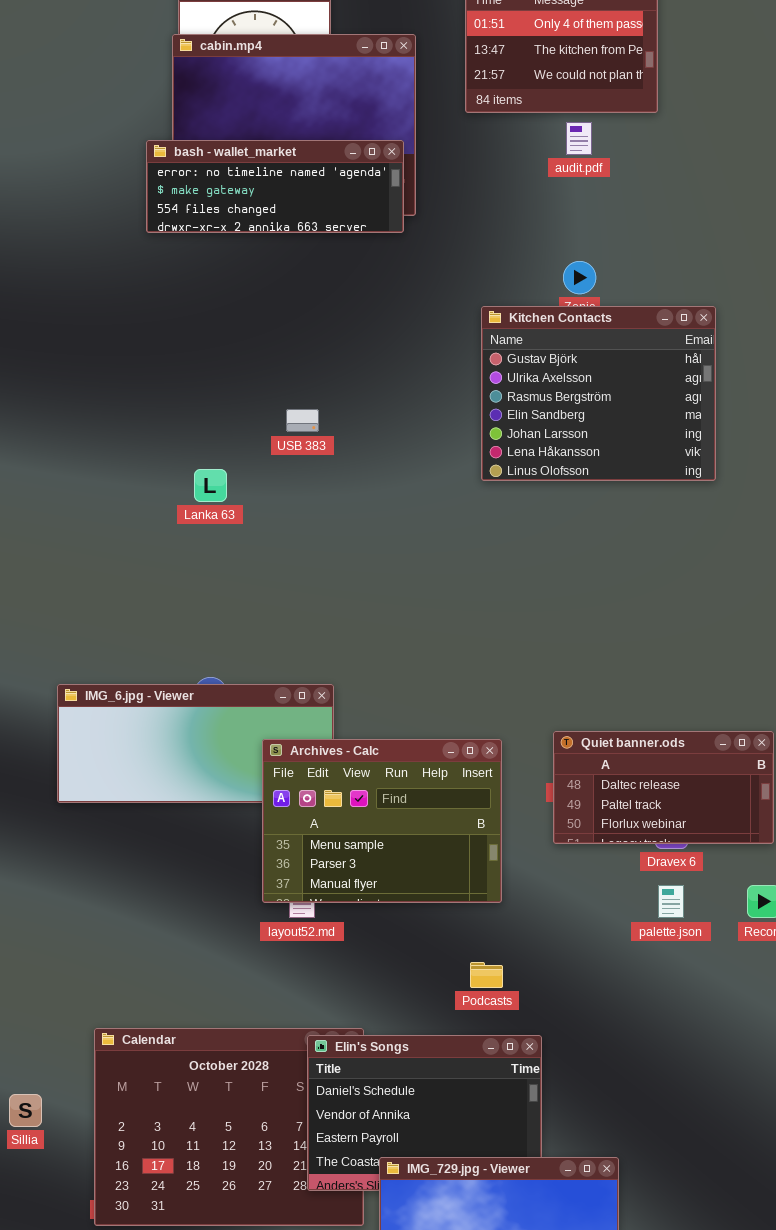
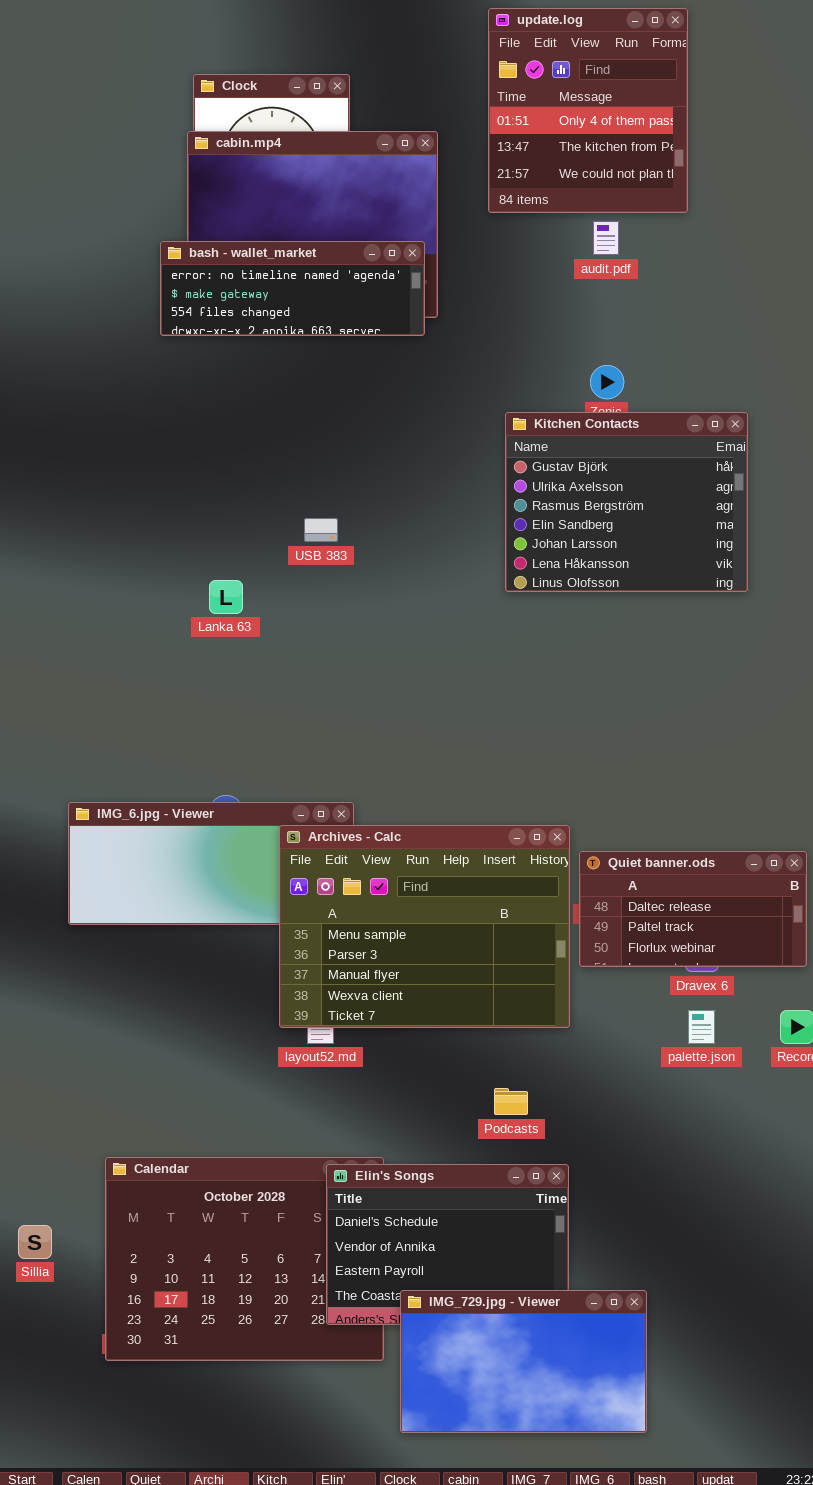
Archives - Calc: [262,739,502,903] -> [279,825,570,1028], resized

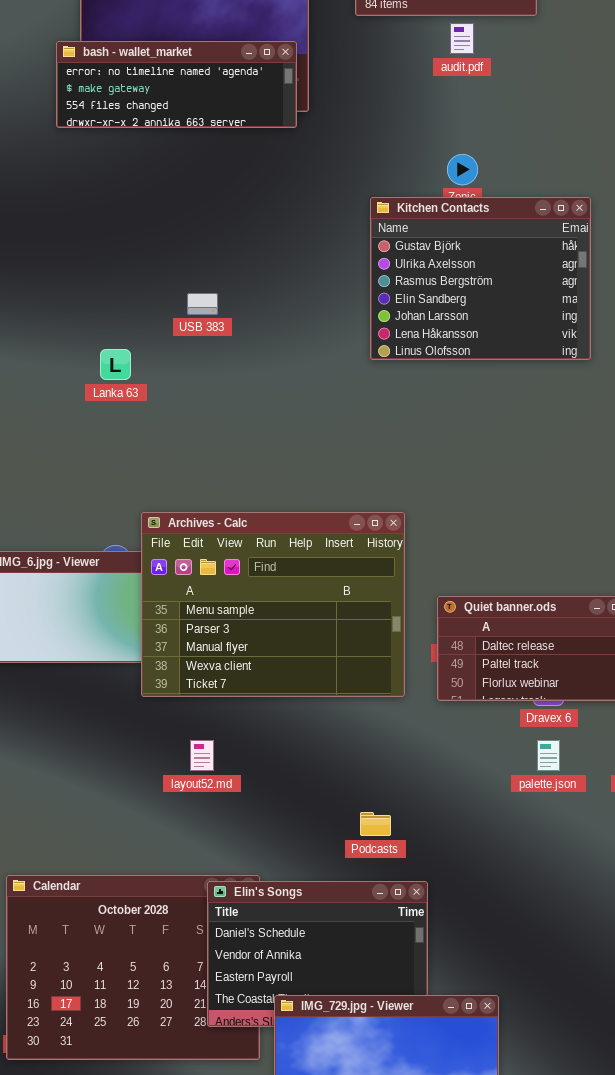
Archives - Calc: [279,825,570,1028] -> [141,512,405,697], moved

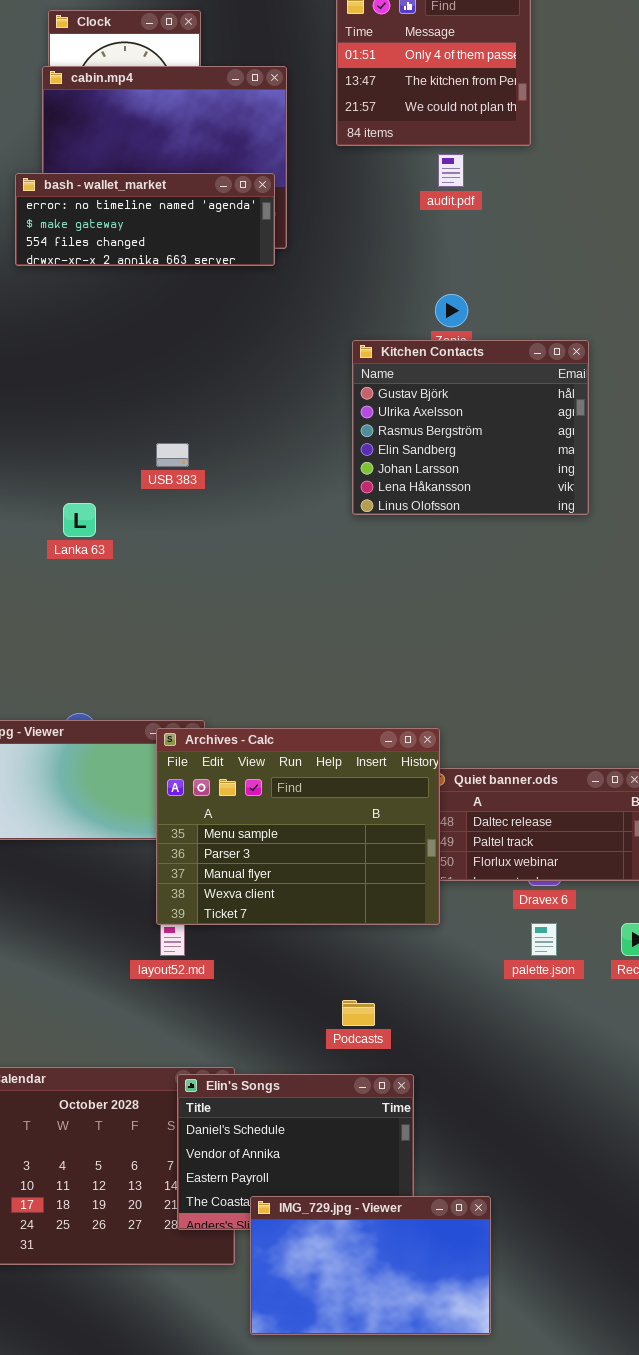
Archives - Calc: [141,512,405,697] -> [156,728,440,925], moved

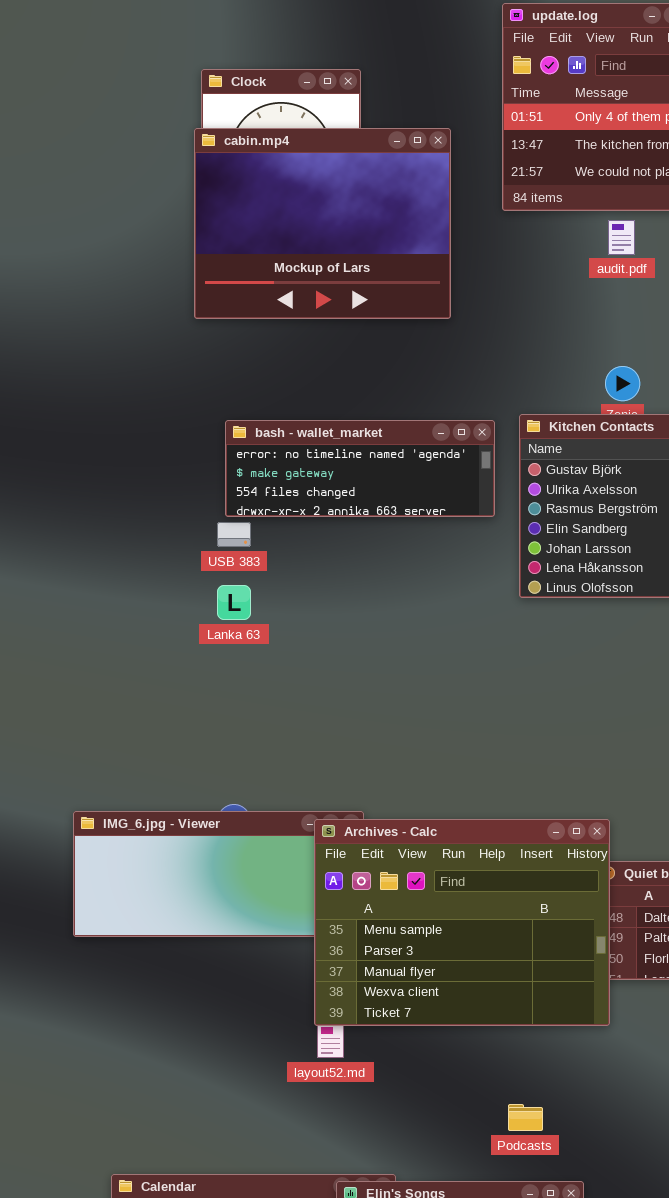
bash - wallet_market: [15,173,275,266] -> [225,420,495,517], moved
USB 383: [156,443,189,467] -> [217,522,251,547], moved

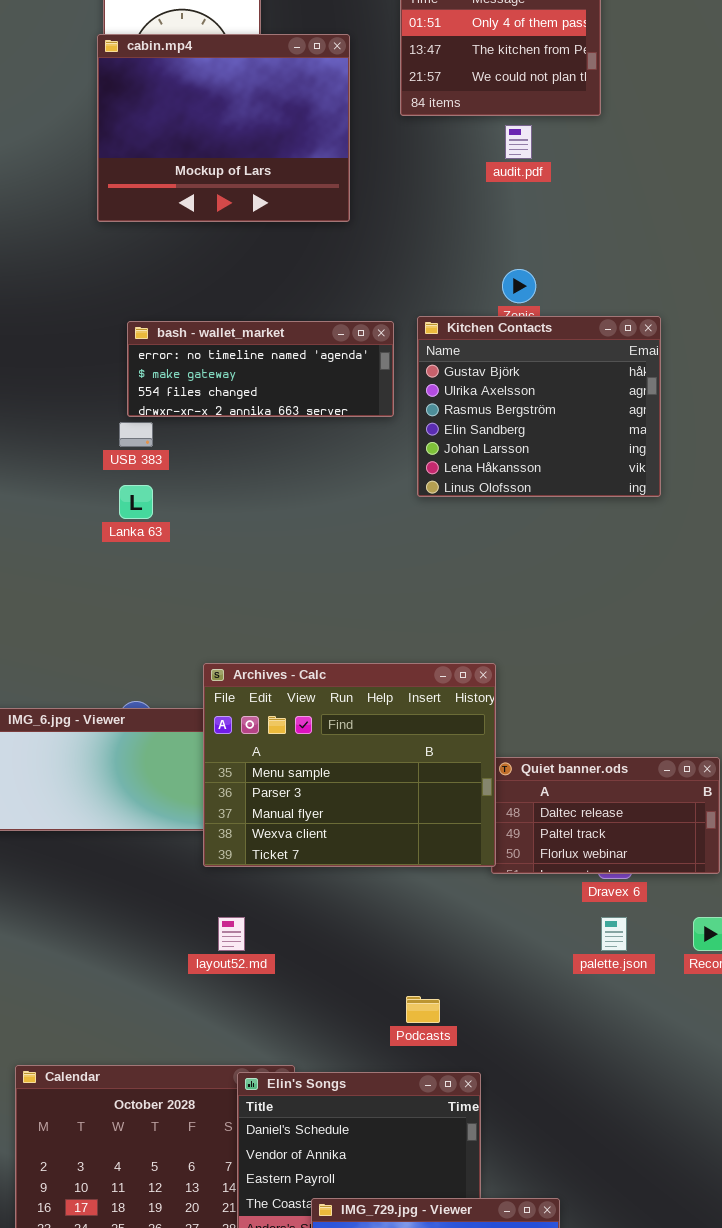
Archives - Calc: [314,819,610,1026] -> [203,663,496,867], moved

